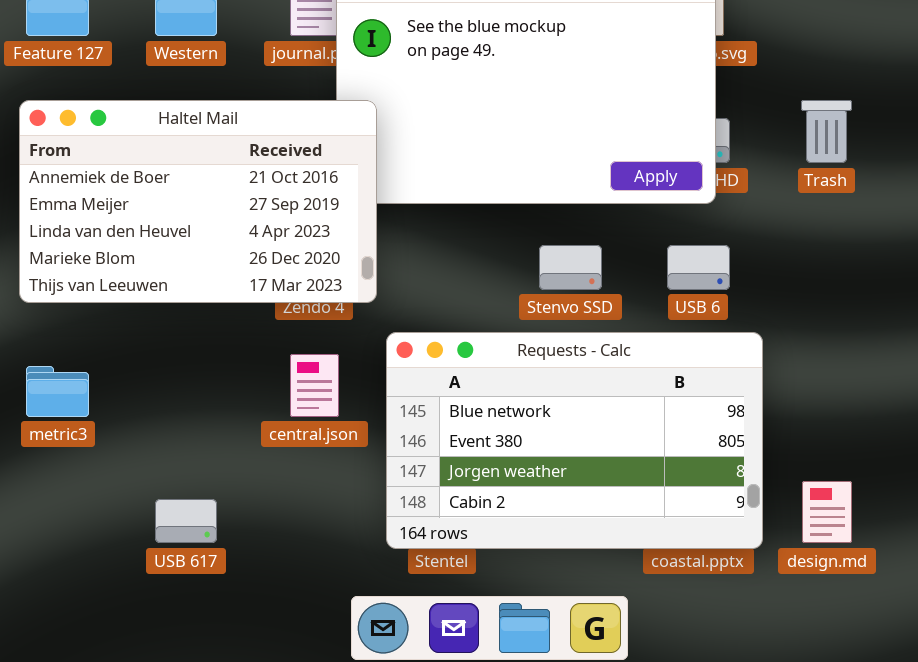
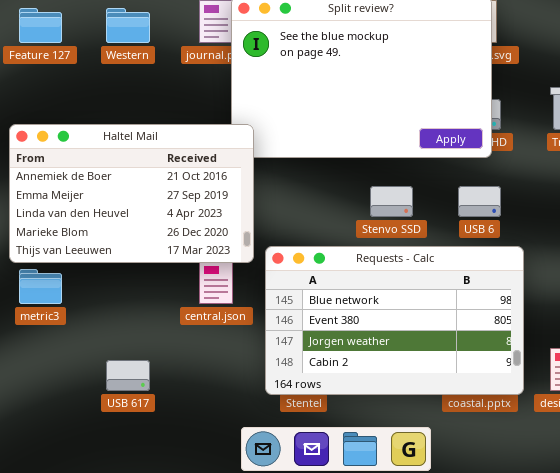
Haltel Mail: [19,100,377,303] -> [9,124,254,263], moved

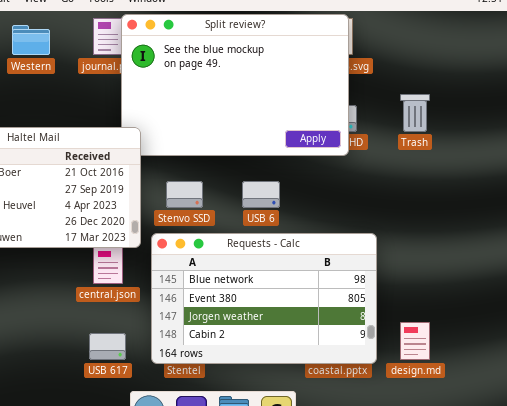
Stenvo SSD: [370,186,413,217] -> [166,181,203,208], moved
USB 6: [458,186,501,217] -> [242,181,280,208], moved
USB 617: [106,360,150,391] -> [89,333,126,360], moved

